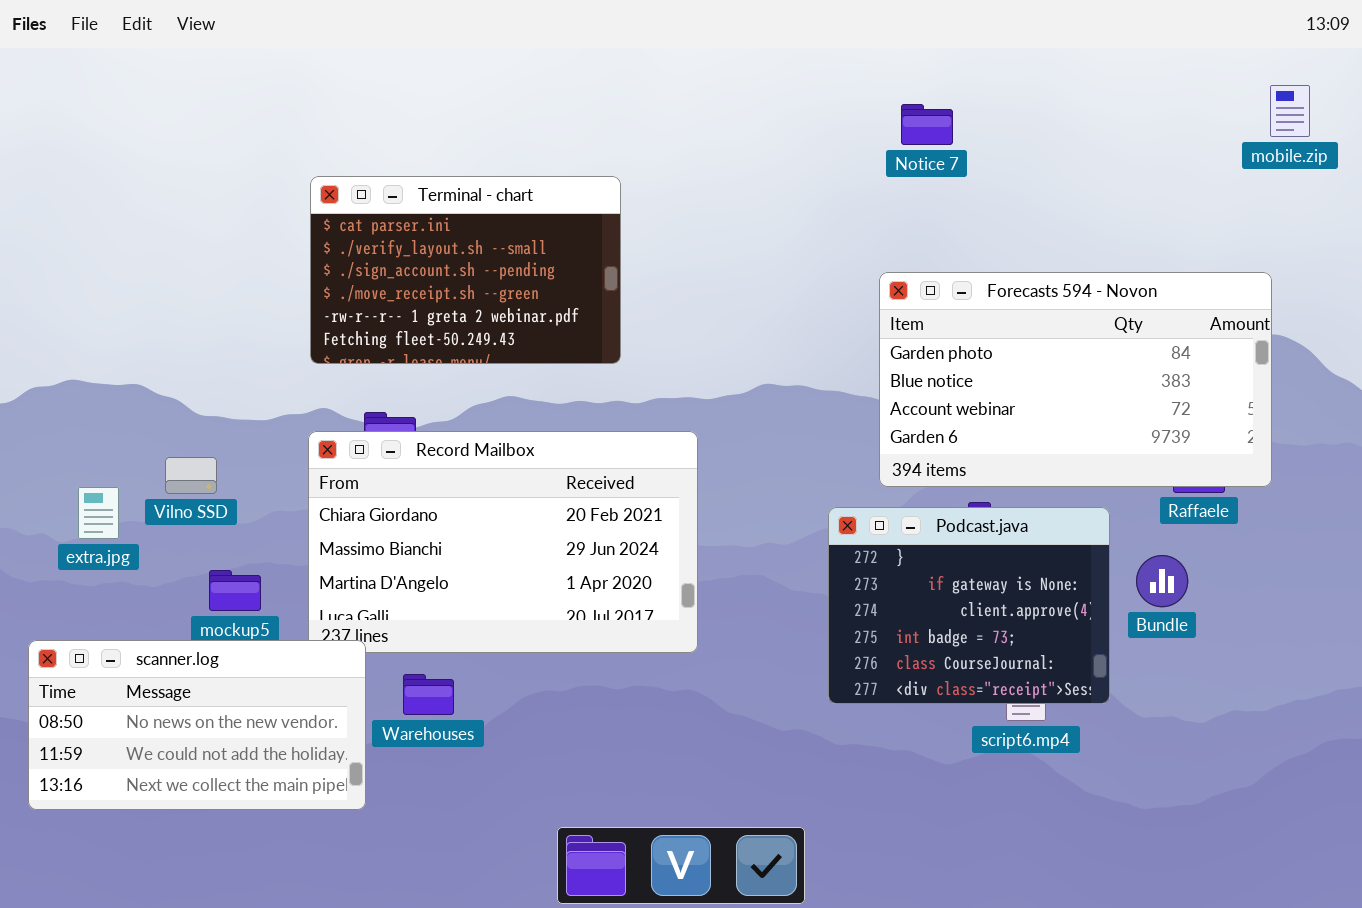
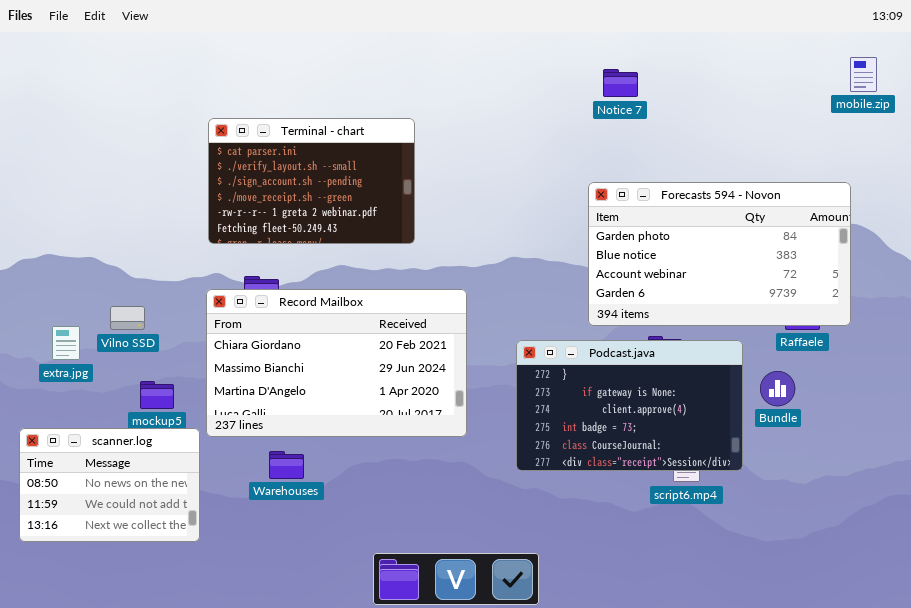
Podcast.java: [828,507,1110,704] -> [516,340,743,471], resized
scanner.log: [28,640,366,810] -> [19,428,200,542], resized

